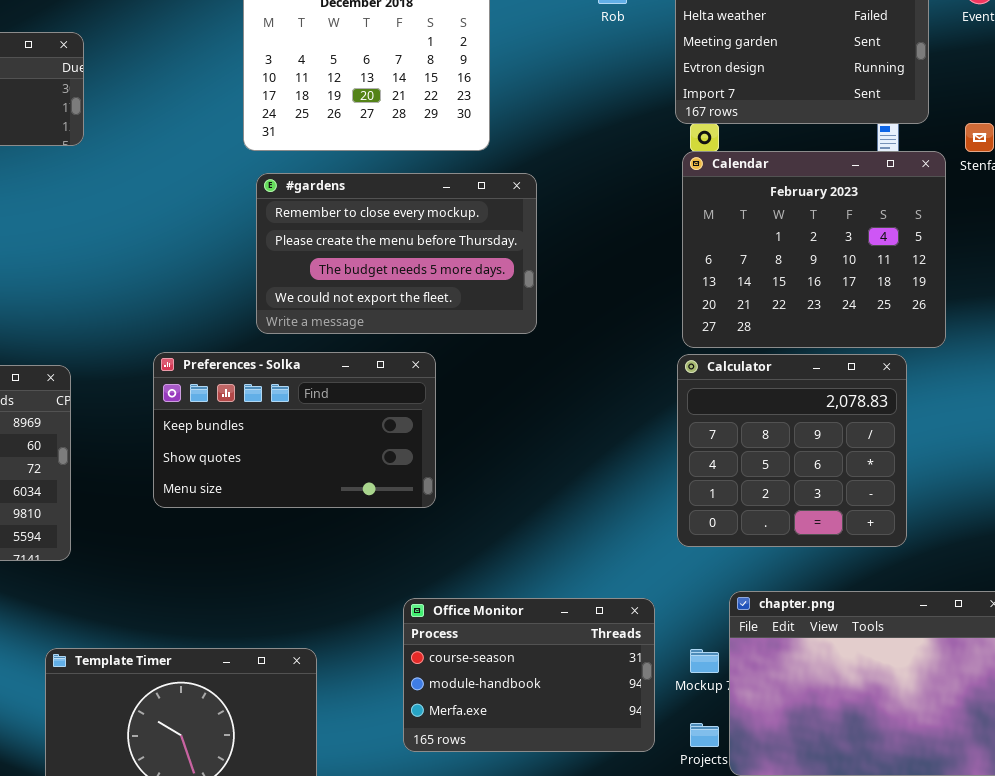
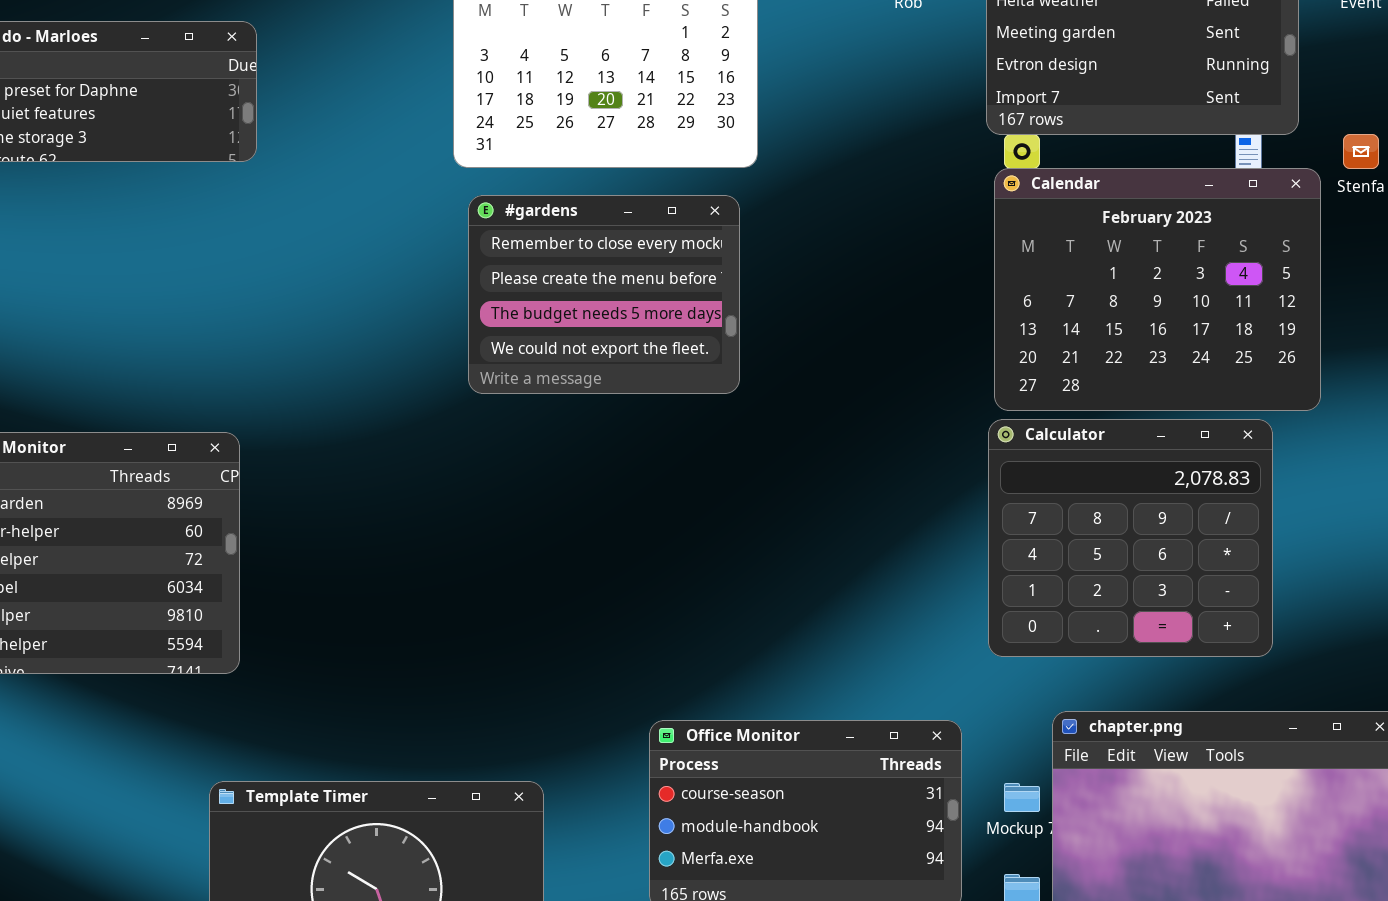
#gardens: [256,173,537,334] -> [468,195,740,394], resized
Preferences - Solka: [153,352,436,508] -> none, closed

